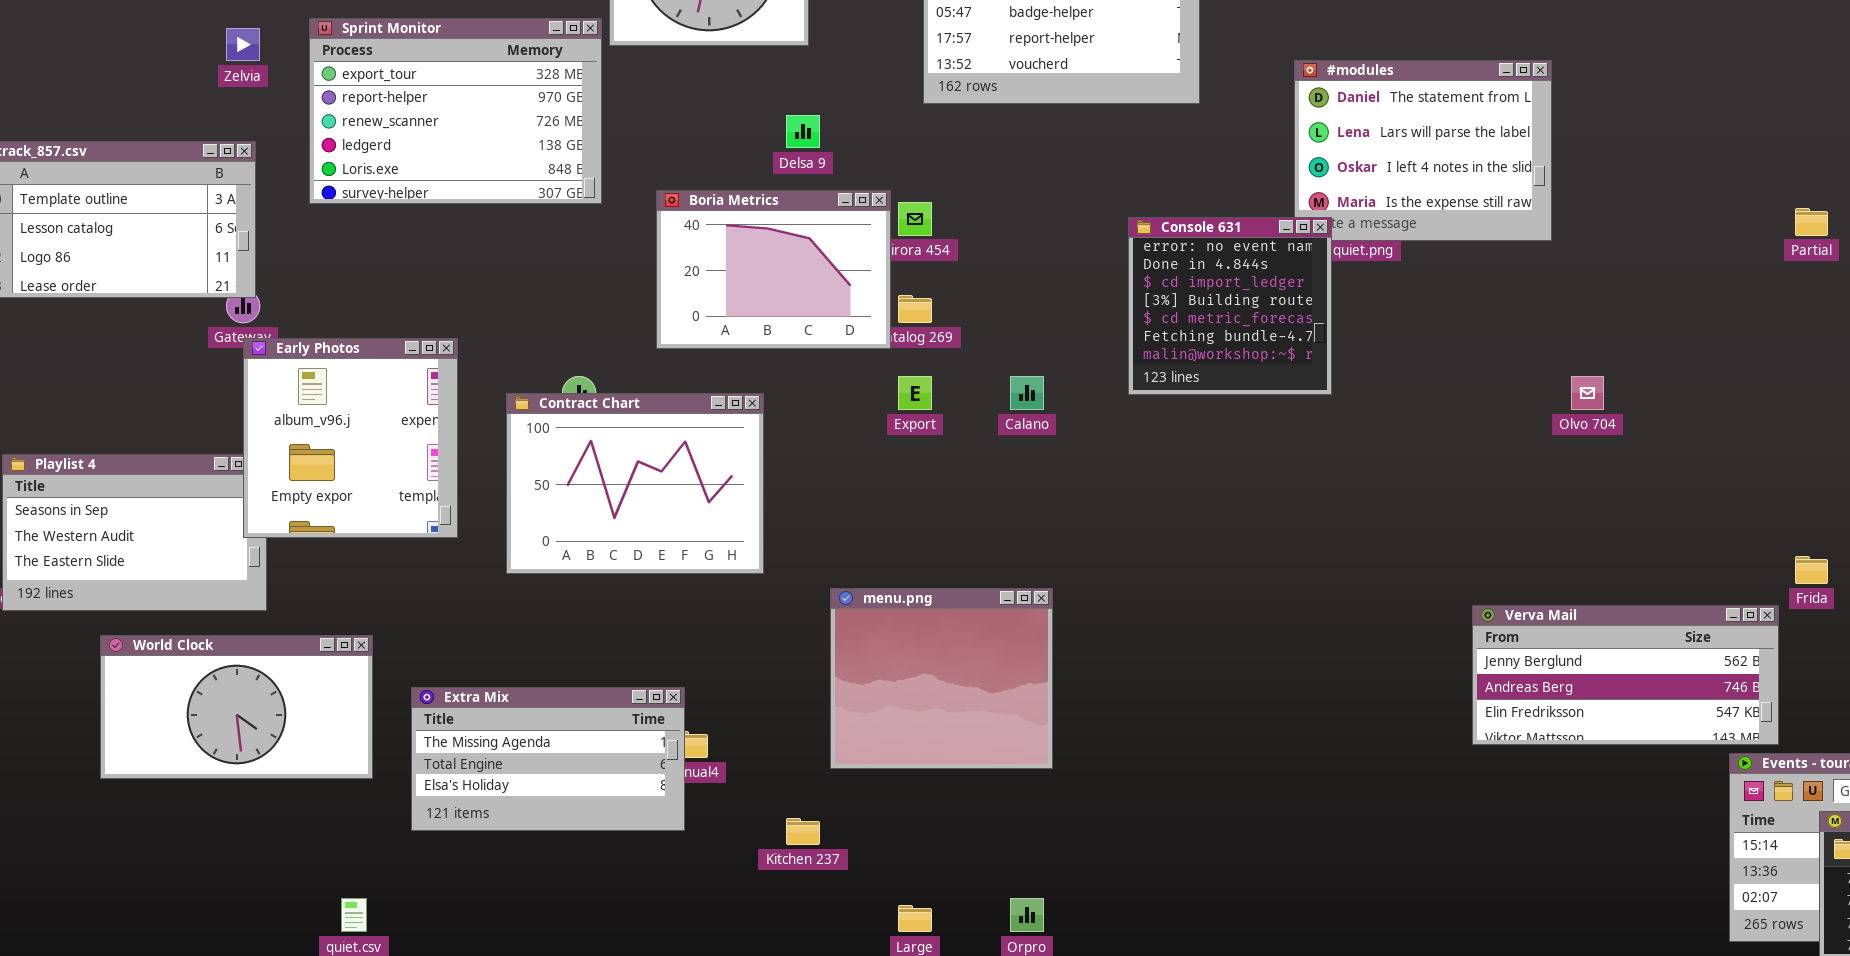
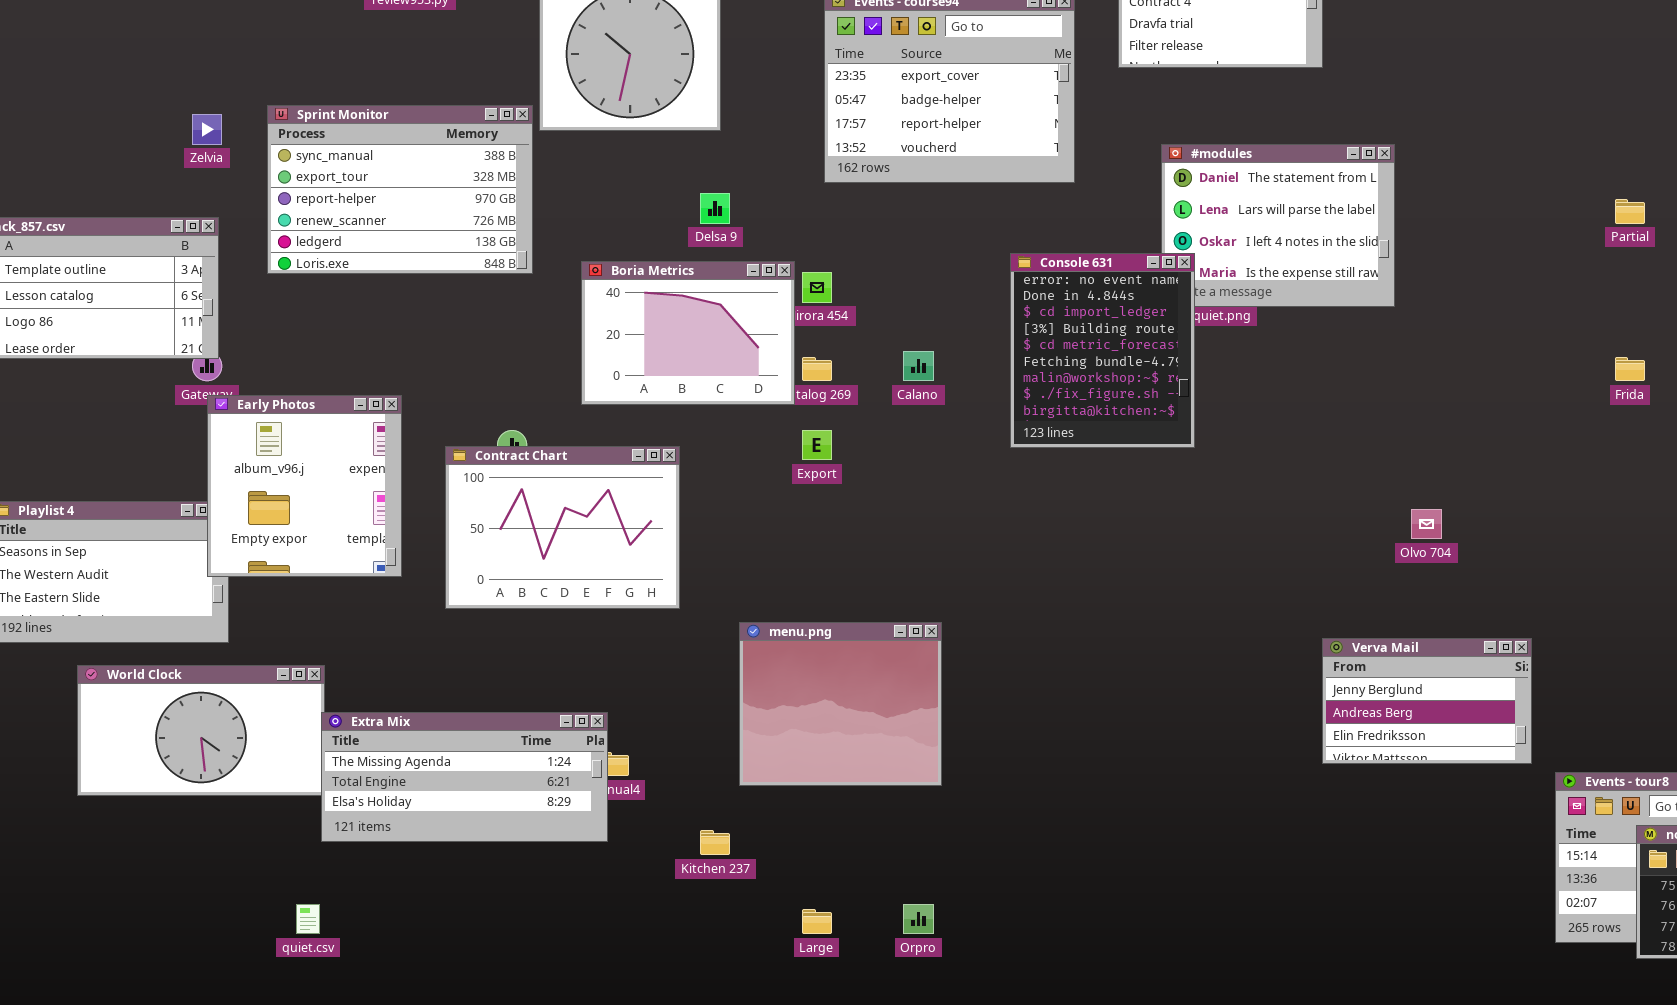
Sprint Monitor: [309,18,602,204] -> [267,105,533,274], scrolled up 1 row
Partial: [1795,208,1828,236] -> [1615,199,1645,224], moved
Console 631: [1128,217,1332,395] -> [1010,253,1195,448], resized
Calano: [1010,376,1044,410] -> [903,351,934,381], moved
Olvo 704: [1571,376,1604,410] -> [1411,509,1442,539], moved
Frida: [1795,556,1828,584] -> [1615,357,1645,381], moved
Verva Mail: [1472,605,1779,745] -> [1322,638,1532,764], resized
Extra Mix: [411,687,685,831] -> [321,712,608,842], resized

